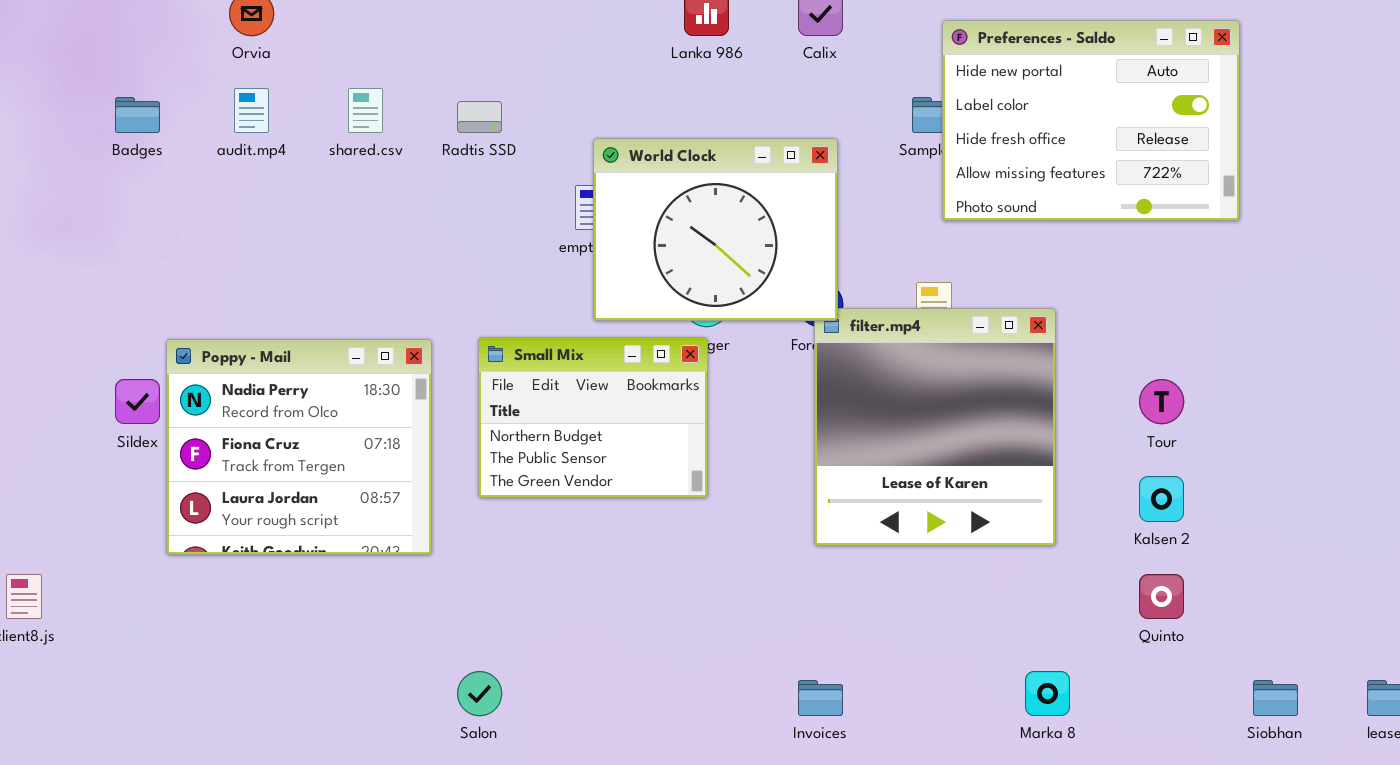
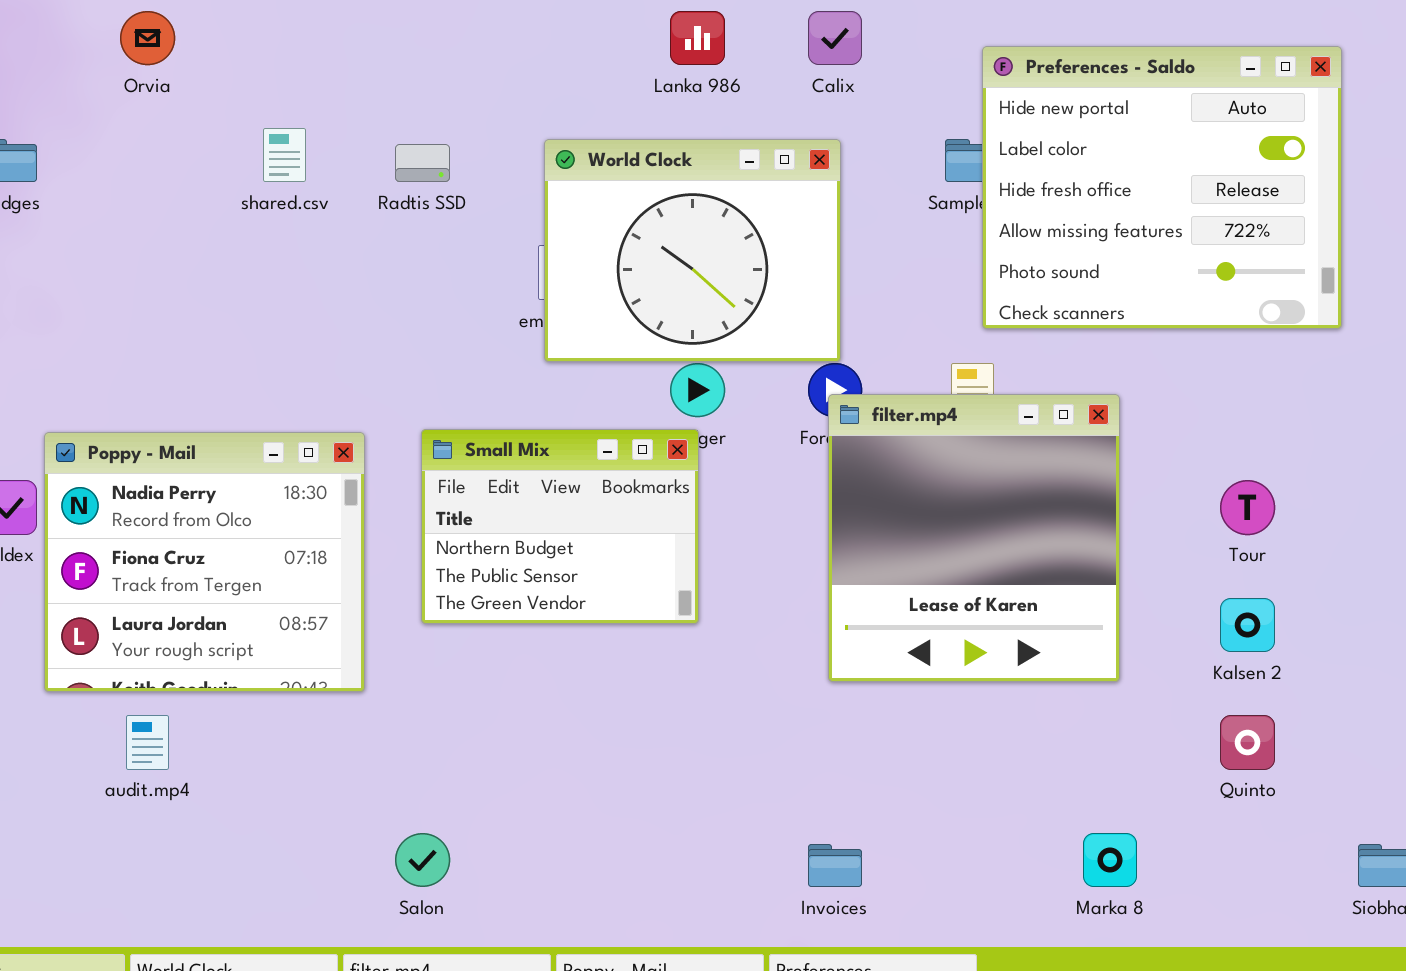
Preferences - Saldo: [942,20,1240,221] -> [982,46,1342,329], resized
audit.mp4: [234,88,269,133] -> [126,715,169,770], moved
World Clock: [593,138,838,321] -> [544,139,841,362], moved

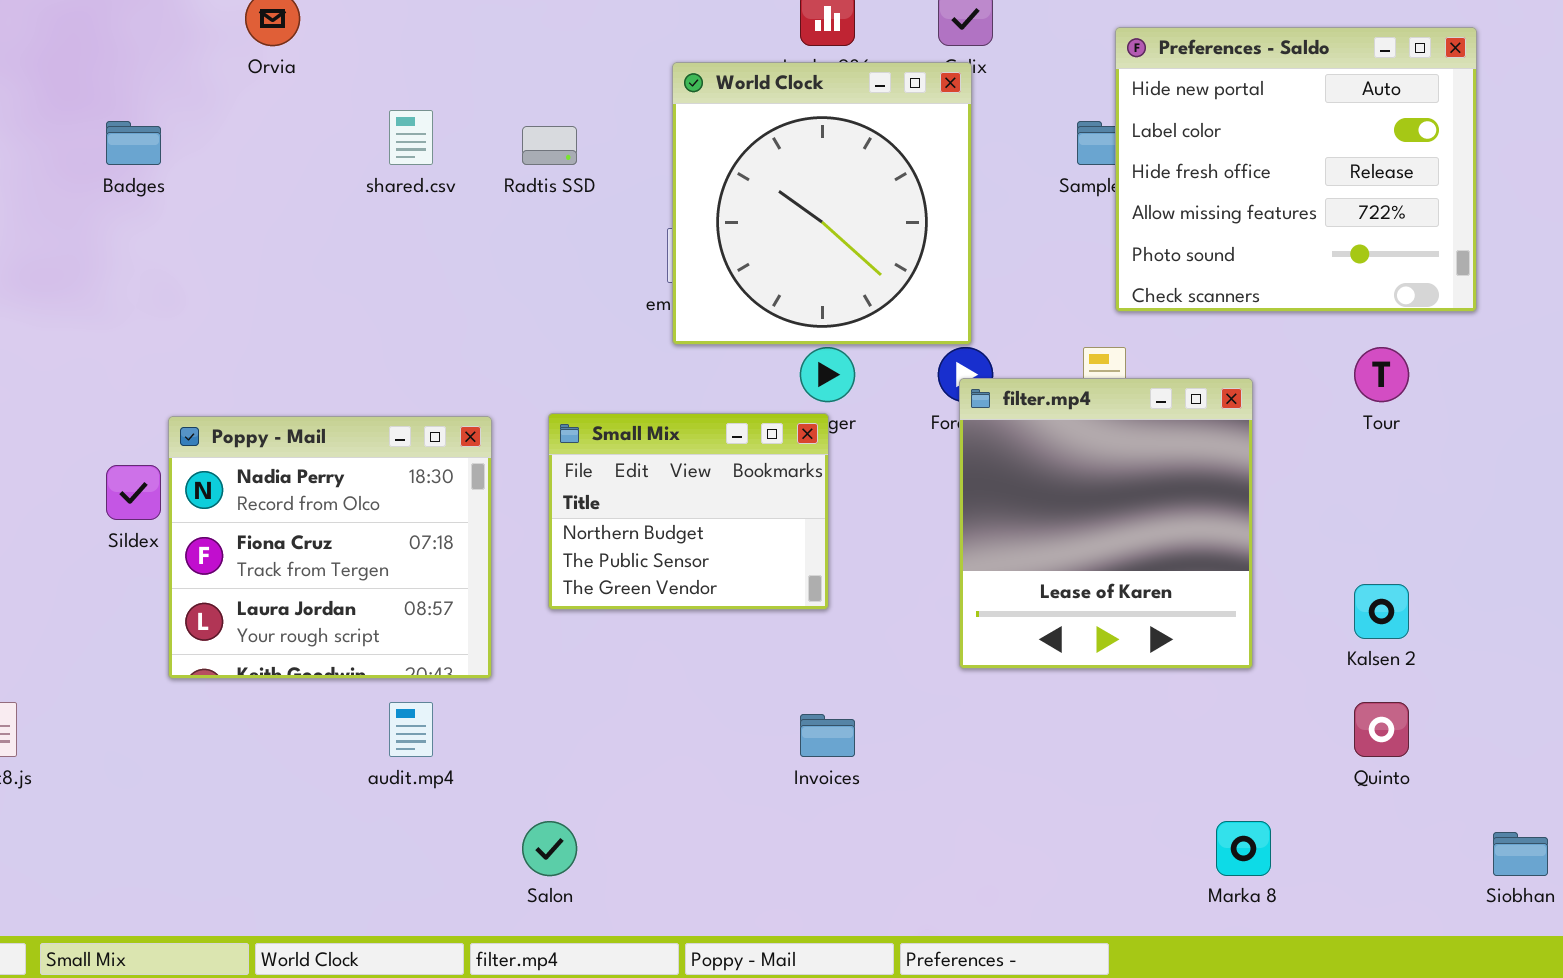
World Clock: [544,139,841,362] -> [672,62,972,345], resized
Tour: [1220,480,1275,535] -> [1354,347,1409,402], moved
audit.mp4: [126,715,169,770] -> [389,702,433,757], moved
Invoices: [808,844,862,887] -> [800,714,855,757], moved

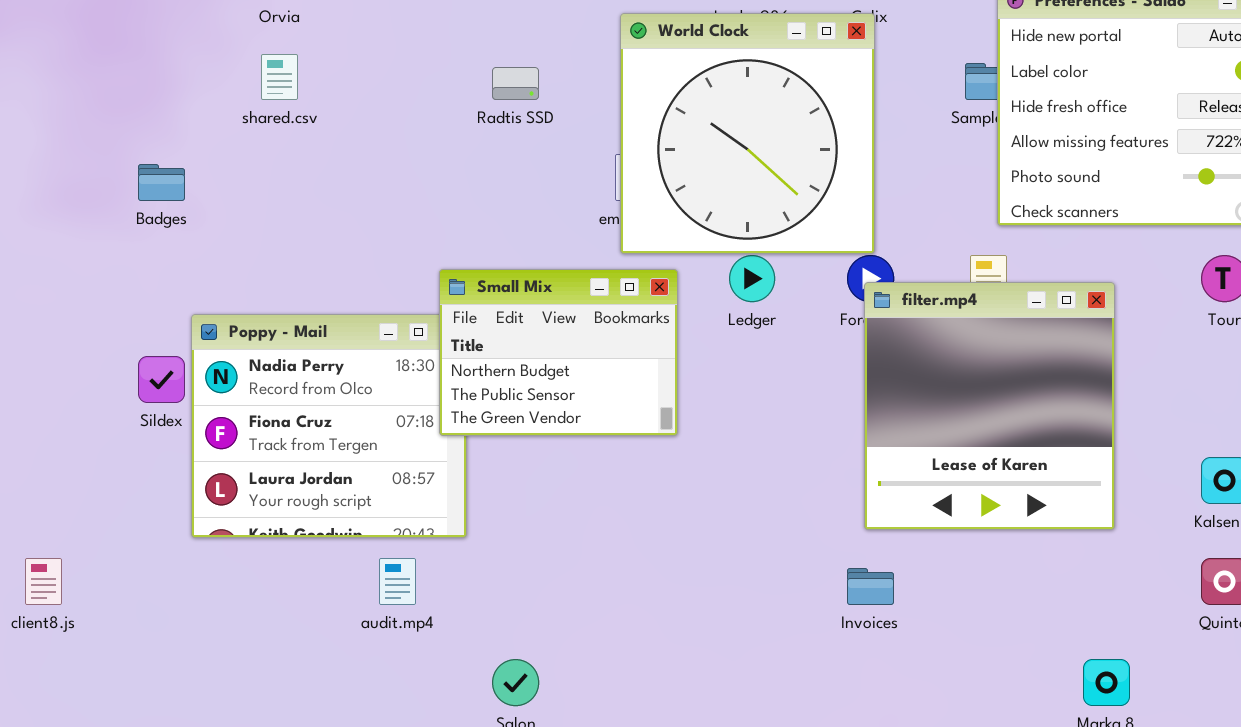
shared.csv: [389,110,433,165] -> [261,54,298,100], moved
Badges: [106,121,161,165] -> [138,164,185,201], moved
Small Mix: [548,413,829,610] -> [439,269,678,436], moved
Invoices: [800,714,855,757] -> [847,568,894,605], moved

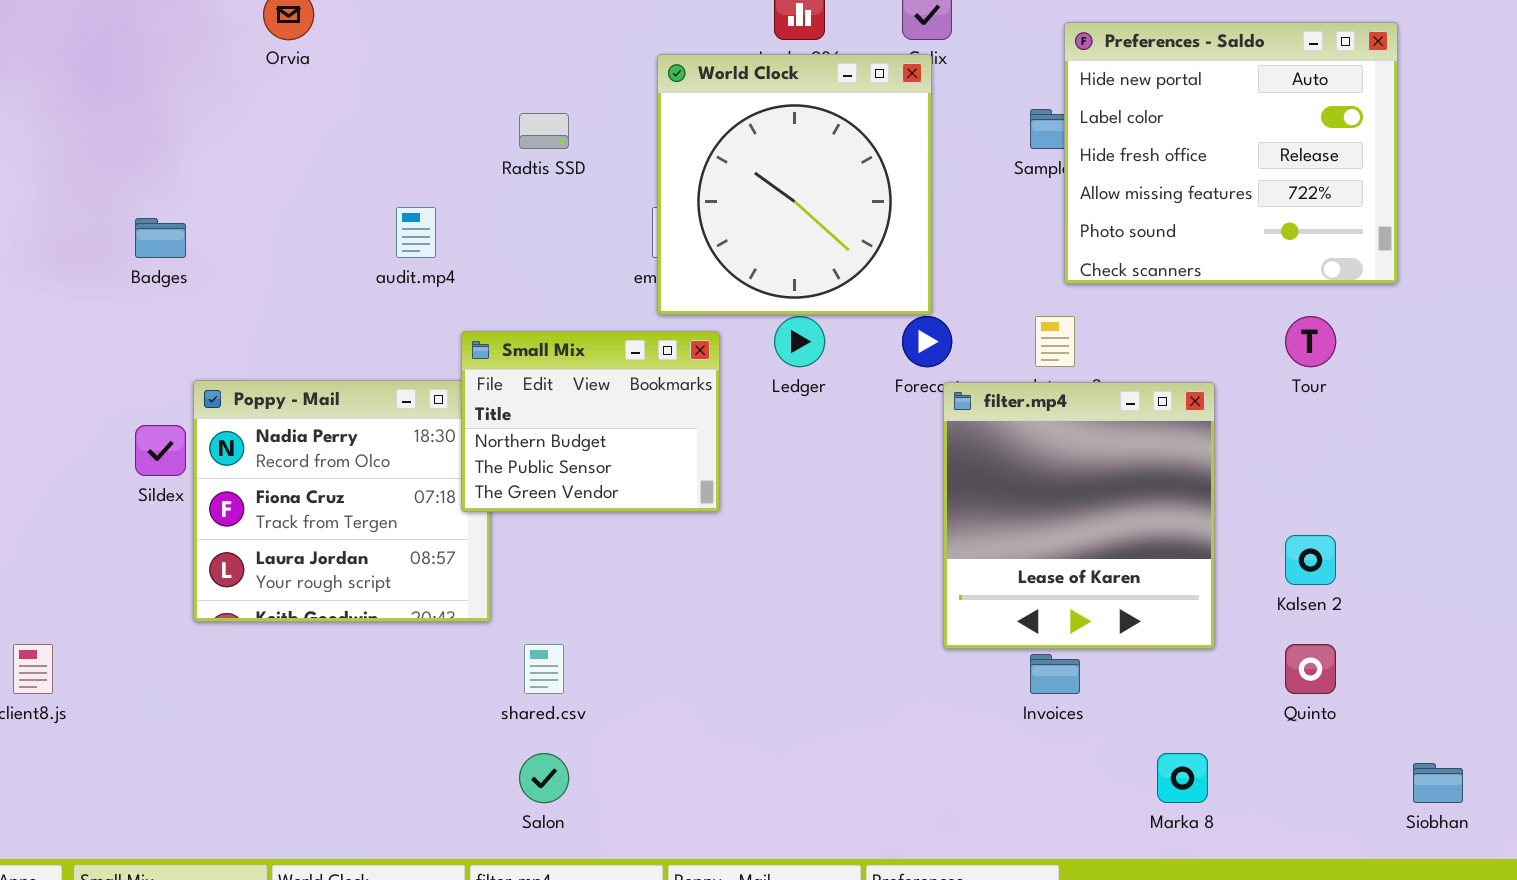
shared.csv: [261,54,298,100] -> [524,644,564,694], moved
filter.mp4: [864,282,1115,530] -> [943,382,1215,649], moved
audit.mp4: [379,558,416,605] -> [396,207,436,258], moved
Invoices: [847,568,894,605] -> [1030,654,1080,694], moved

